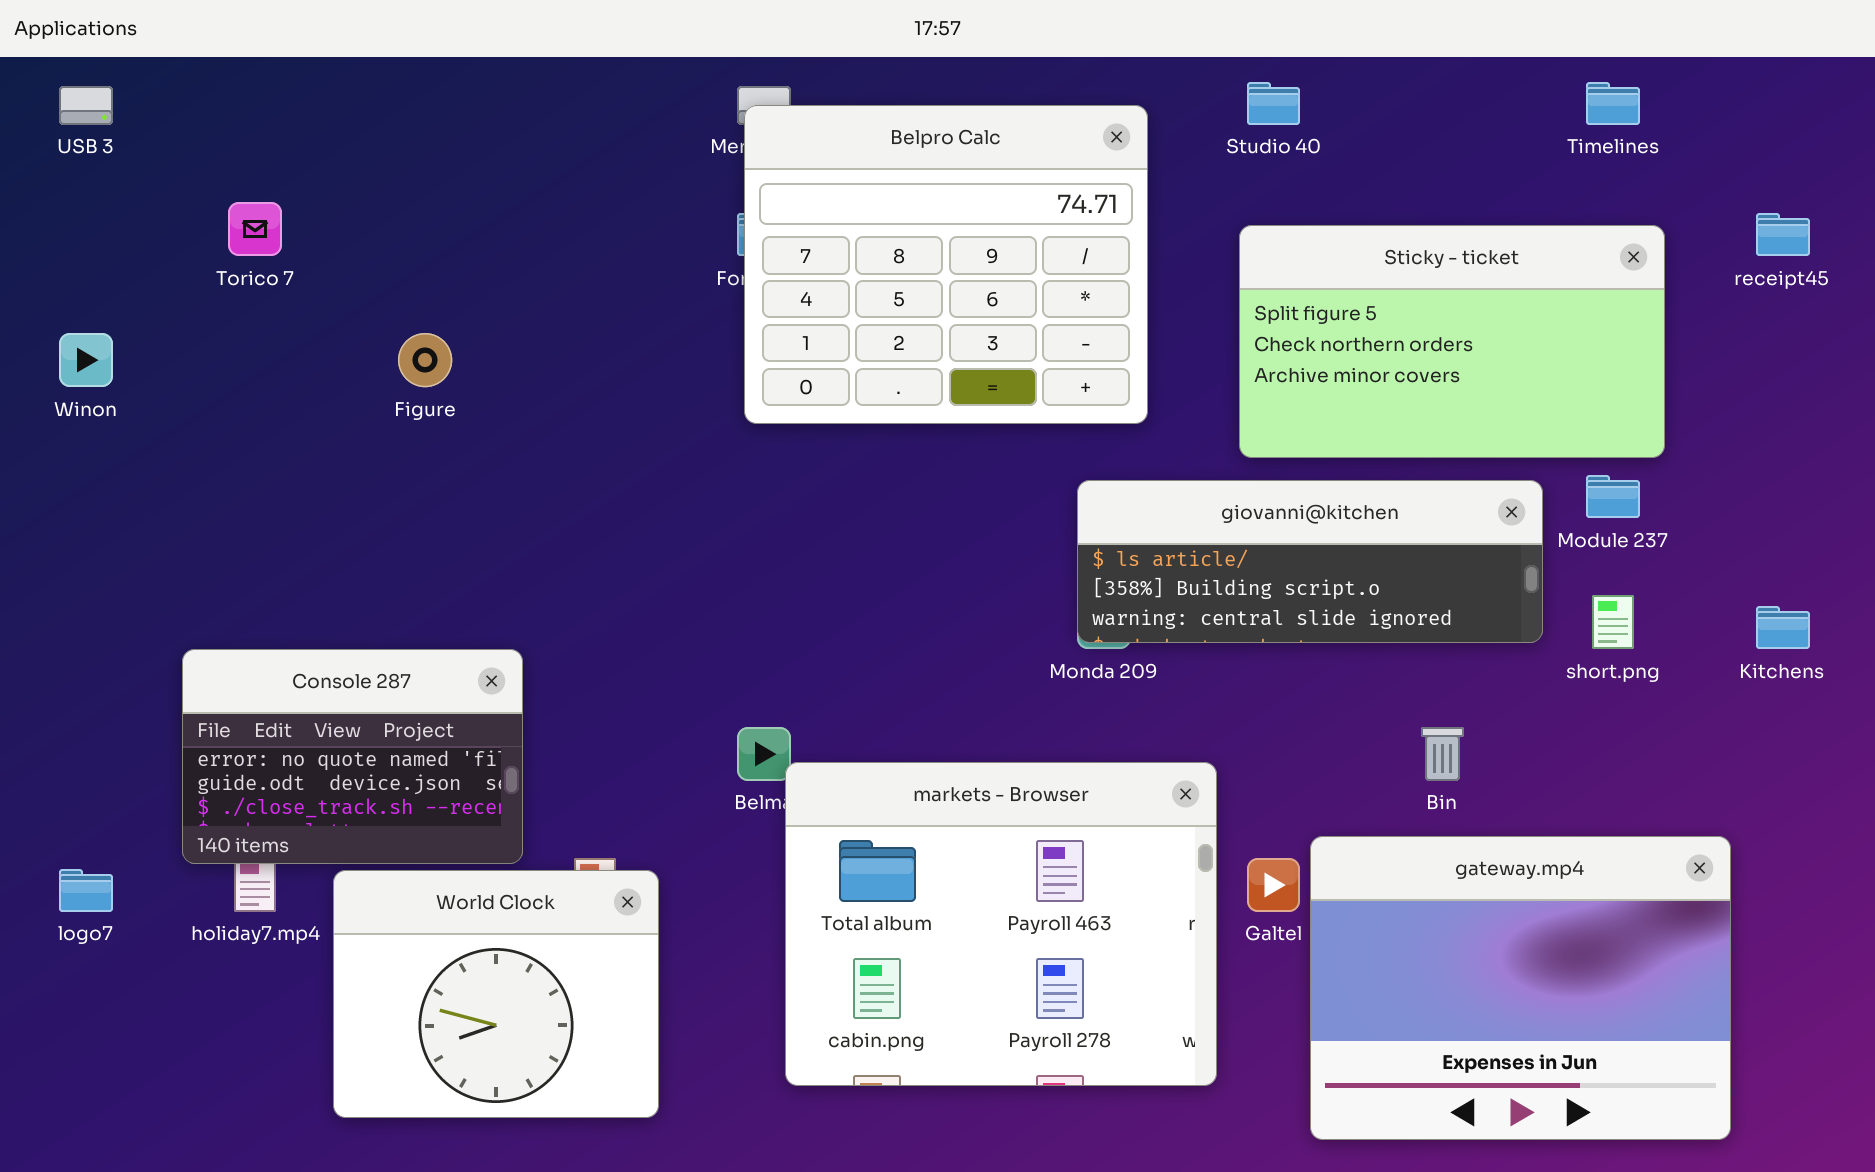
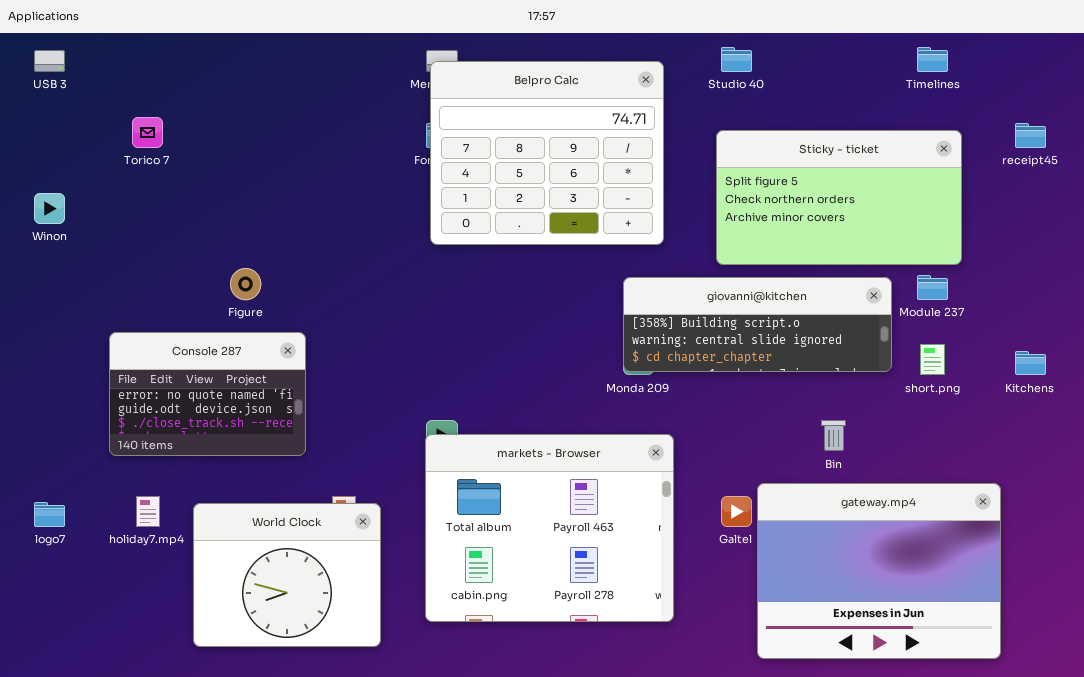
Figure: [398,333,452,387] -> [230,268,261,300], moved
giovanni@kitchen: [1077,480,1543,643] -> [623,277,892,372], scrolled down 1 row
Console 287: [182,649,523,864] -> [109,332,306,456], moved
markets - Browser: [785,762,1217,1086] -> [425,434,674,622], moved

